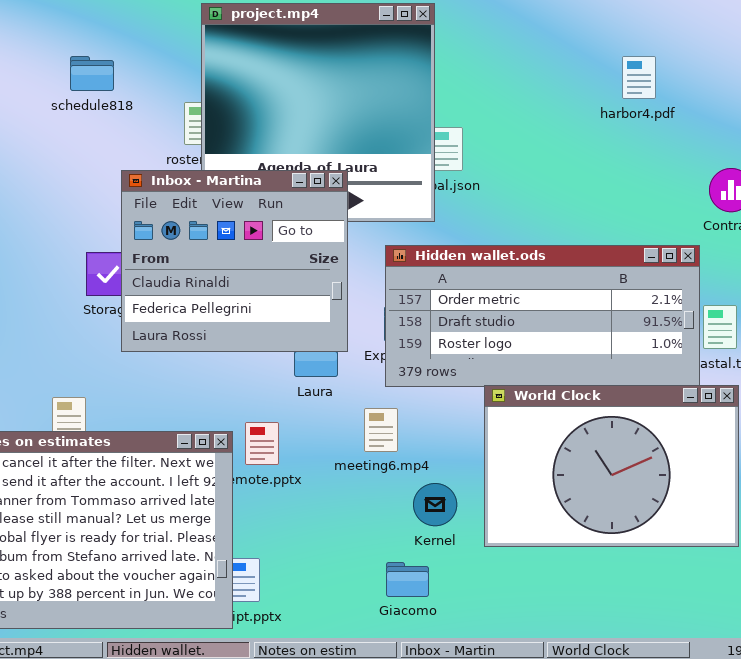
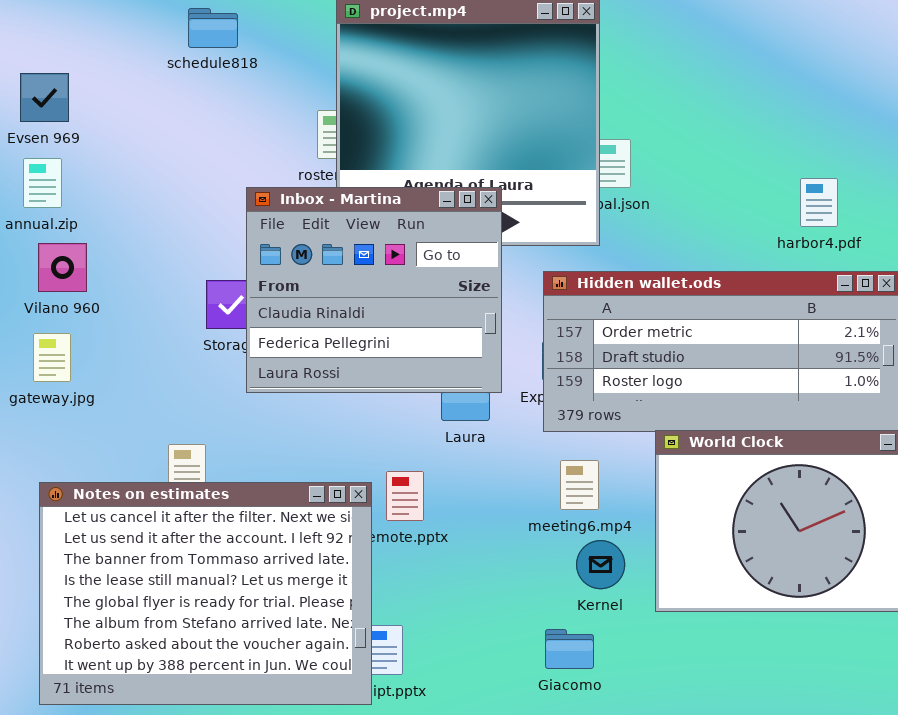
schedule818: [70,56,114,91] -> [188,8,238,48], moved
harbor4.pdf: [622,56,656,99] -> [800,178,838,227], moved
meeting6.mp4: [364,408,398,452] -> [560,460,599,510], moved

